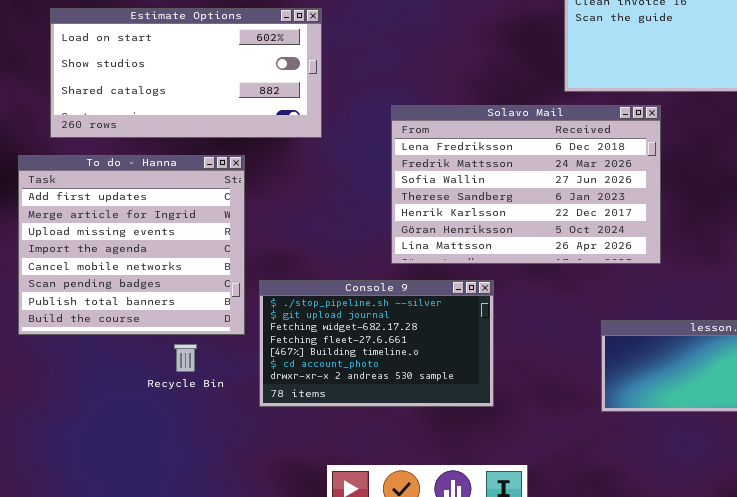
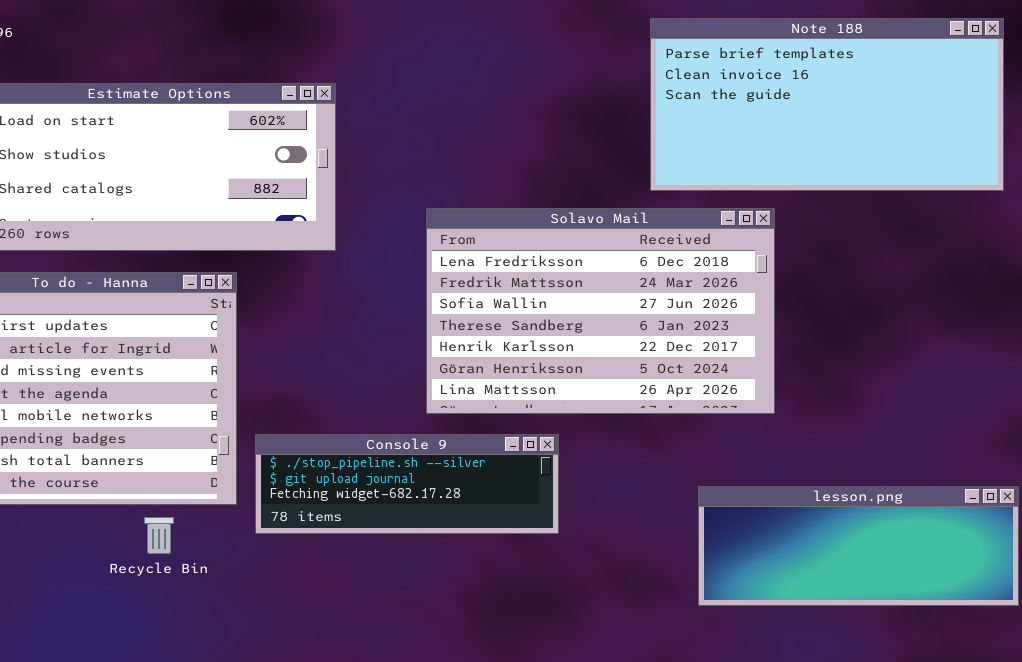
Console 9: [259,280,494,407] -> [255,434,559,534], resized

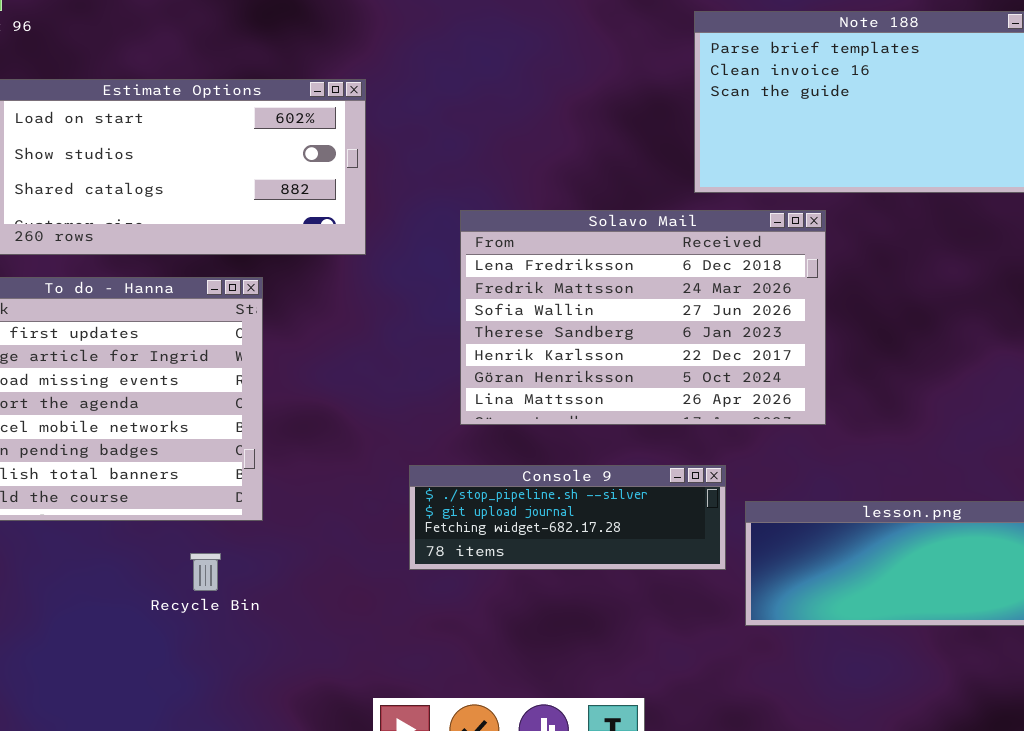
Console 9: [255,434,559,534] -> [409,465,726,570], moved
Recycle Bin: [144,517,174,554] -> [190,553,221,591], moved

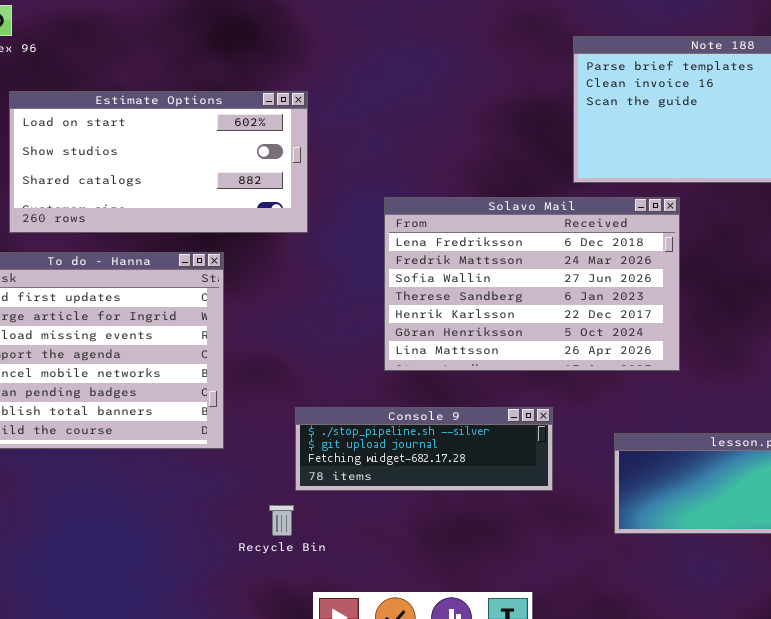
Console 9: [409,465,726,570] -> [295,407,553,491], moved
Recycle Bin: [190,553,221,591] -> [269,505,294,536], moved

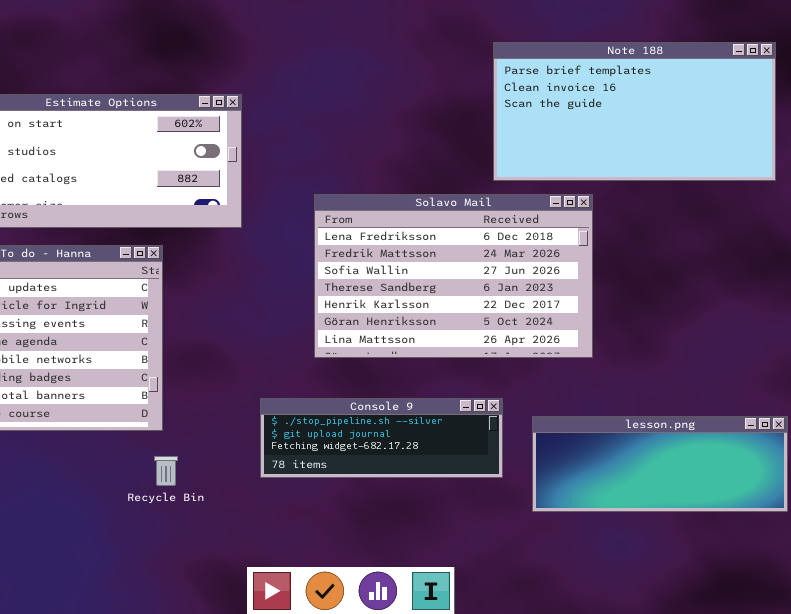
Console 9: [295,407,553,491] -> [260,398,503,478], moved
Recycle Bin: [269,505,294,536] -> [154,456,178,486], moved

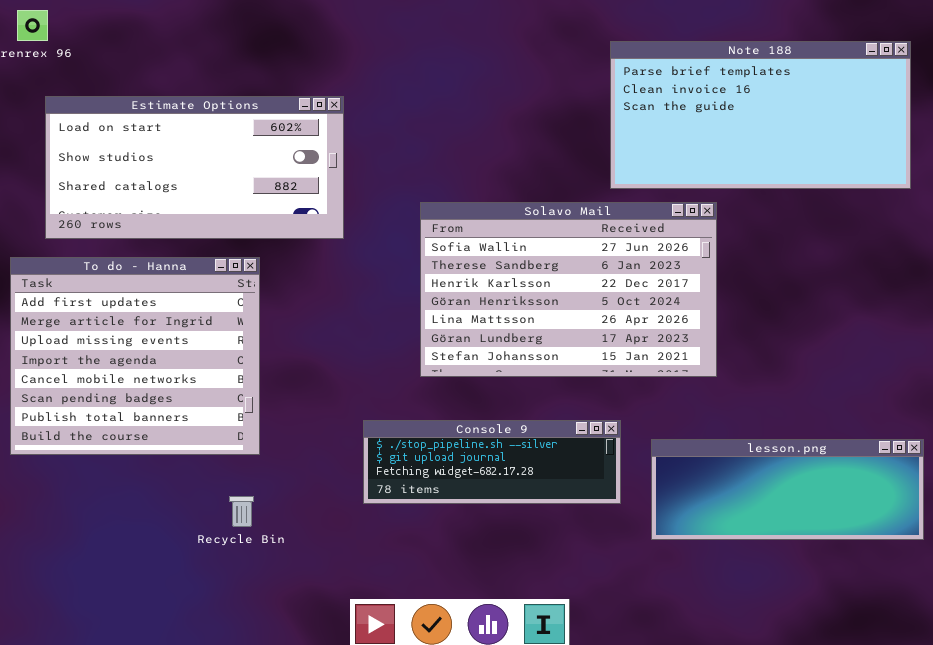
Solavo Mail: [314,194,593,358] -> [420,202,717,377], scrolled down 2 rows
Recycle Bin: [154,456,178,486] -> [229,496,254,527], moved

